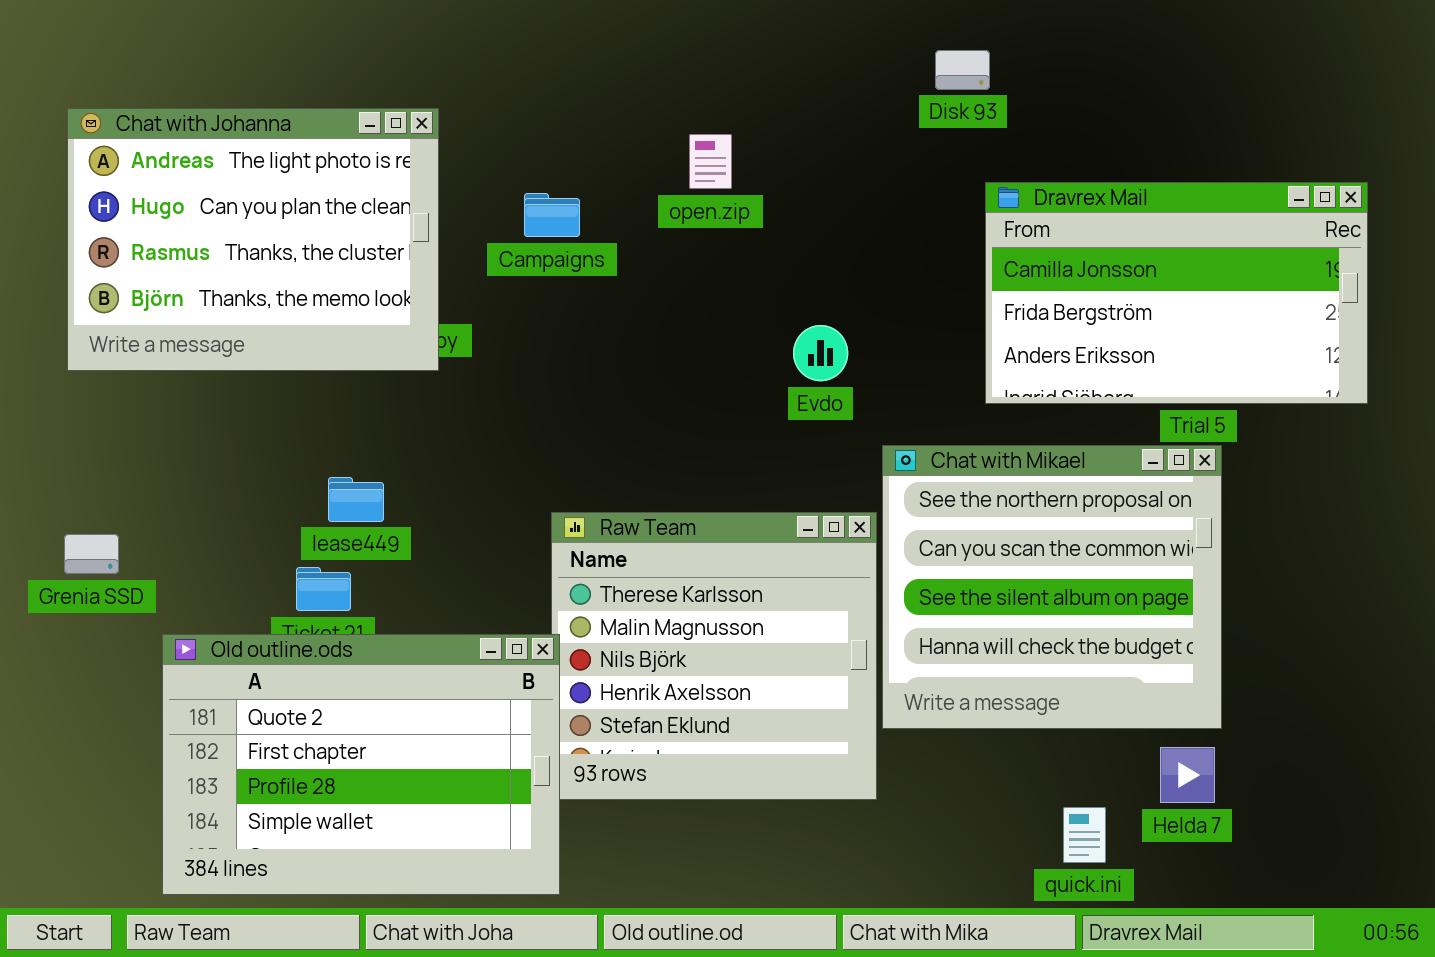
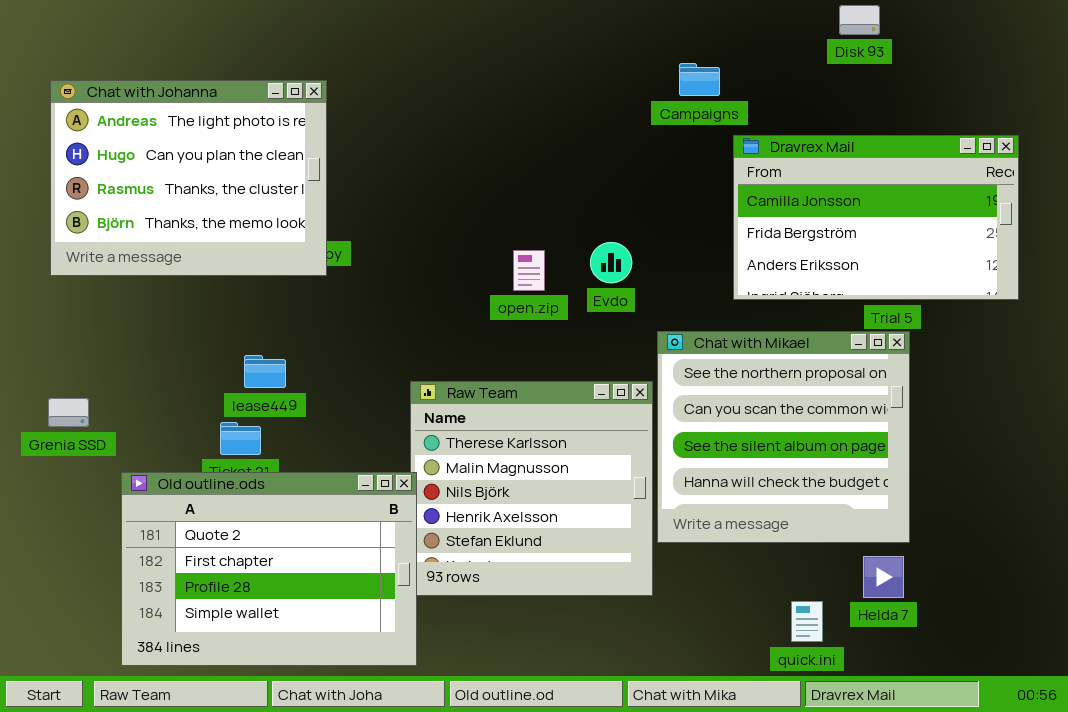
Disk 93: [935,50,990,90] -> [839,5,880,35], moved
open.zip: [689,134,732,189] -> [513,250,545,291], moved
Campaigns: [524,193,580,237] -> [679,63,720,96], moved

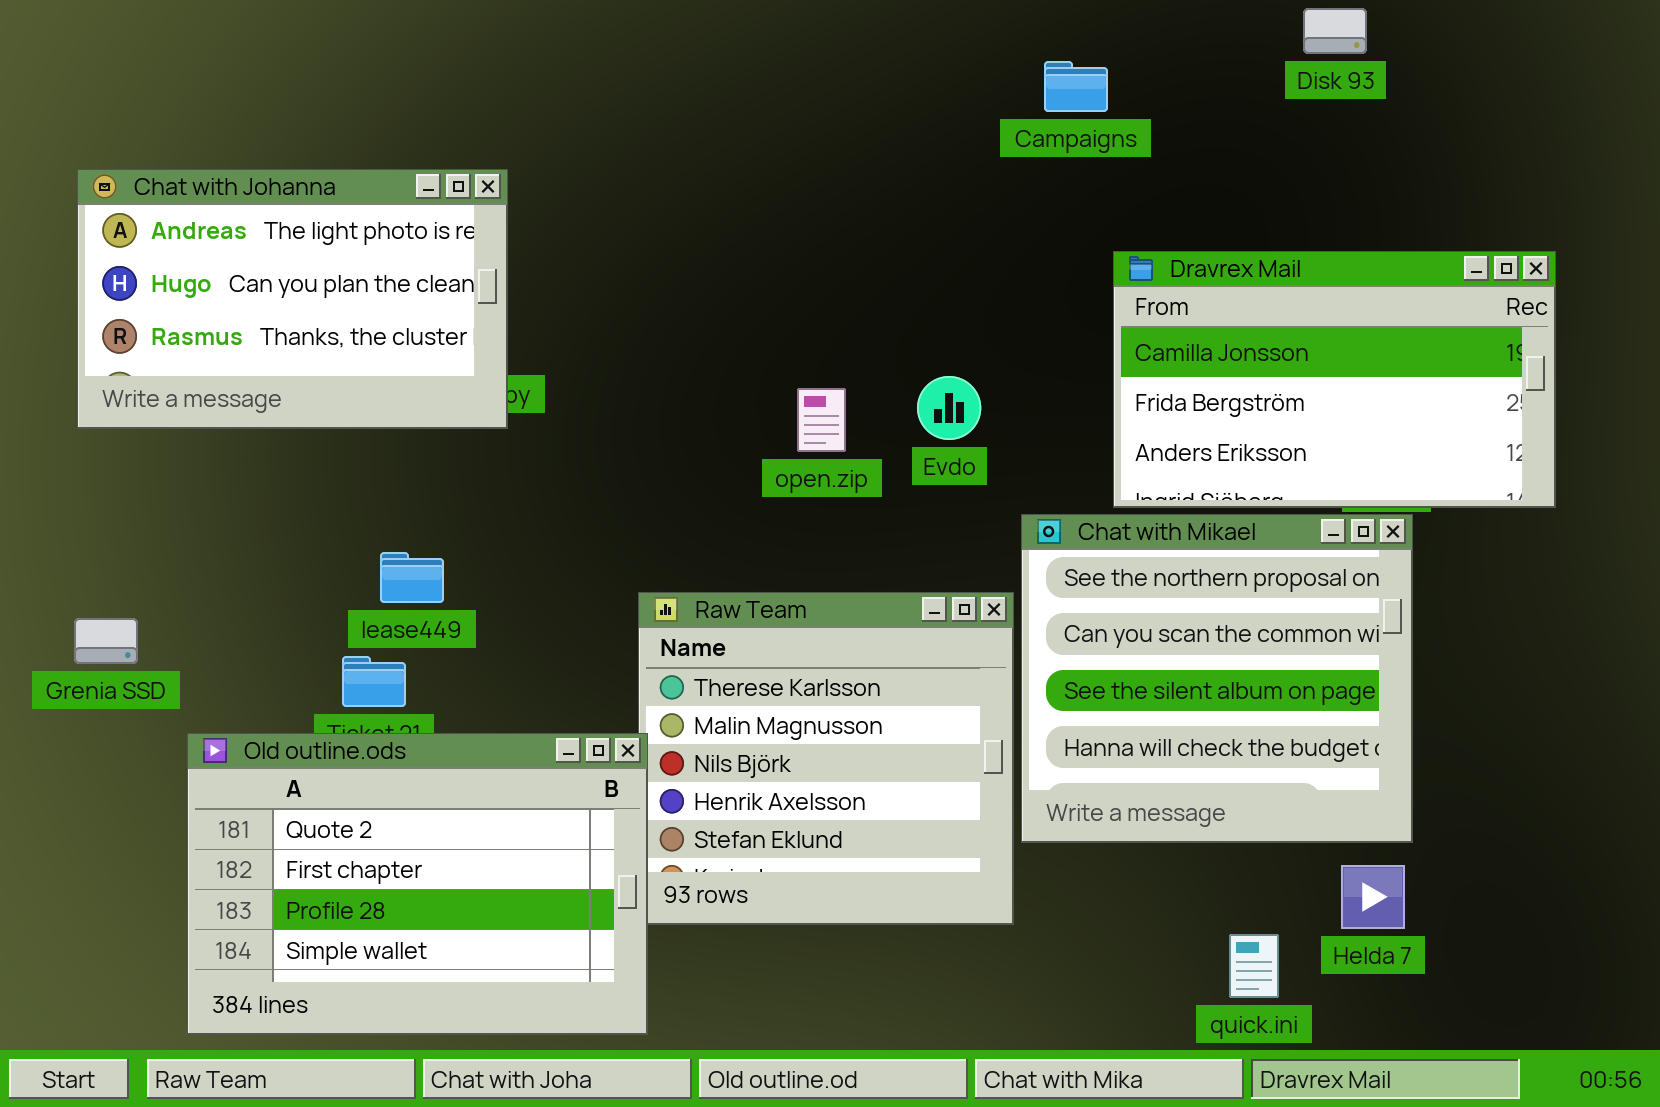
Campaigns: [679,63,720,96] -> [1044,61,1108,112], moved
Chat with Johanna: [50,80,327,276] -> [77,169,508,429], resized
Dravrex Mail: [733,135,1019,300] -> [1113,251,1556,508], moved

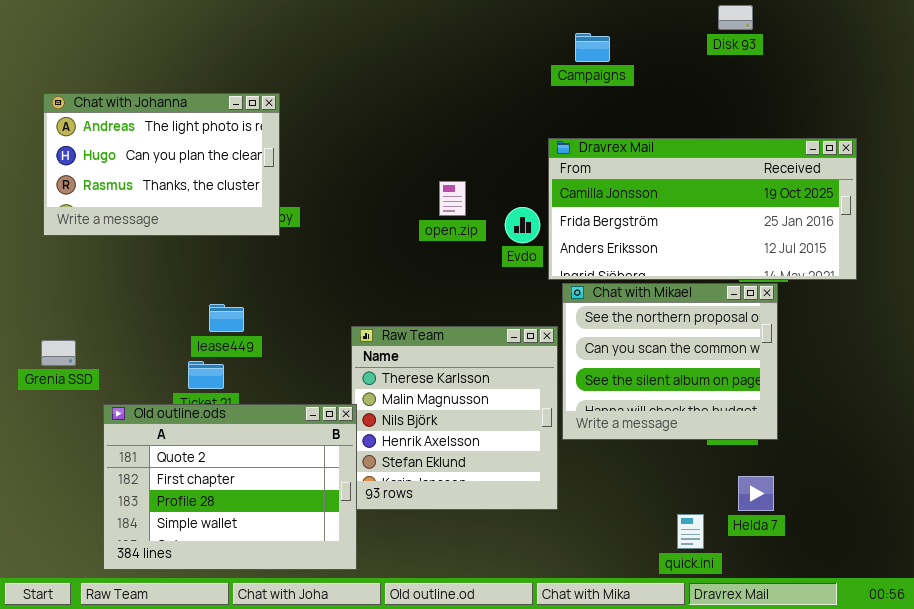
Dravrex Mail: [1113,251,1556,508] -> [548,138,857,280], resized
open.zip: [797,388,846,452] -> [439,181,466,216], moved
Chat with Mikael: [1021,514,1413,843] -> [562,283,778,440], resized

